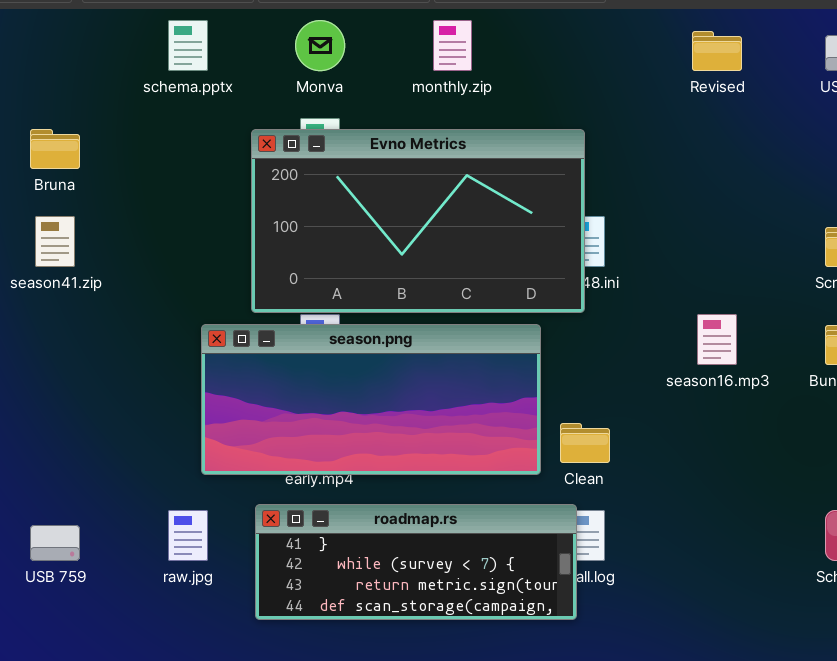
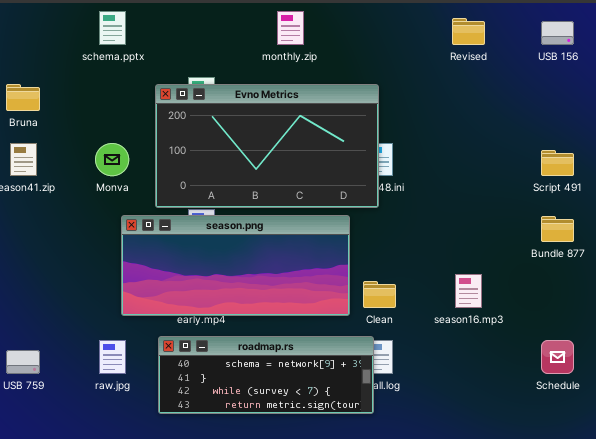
Monva: [295,20,345,71] -> [95,143,129,176], moved
season16.mp3: [697,314,737,365] -> [455,274,482,308], moved
roadmap.rs: [255,504,577,620] -> [158,336,374,414], scrolled up 1 row

